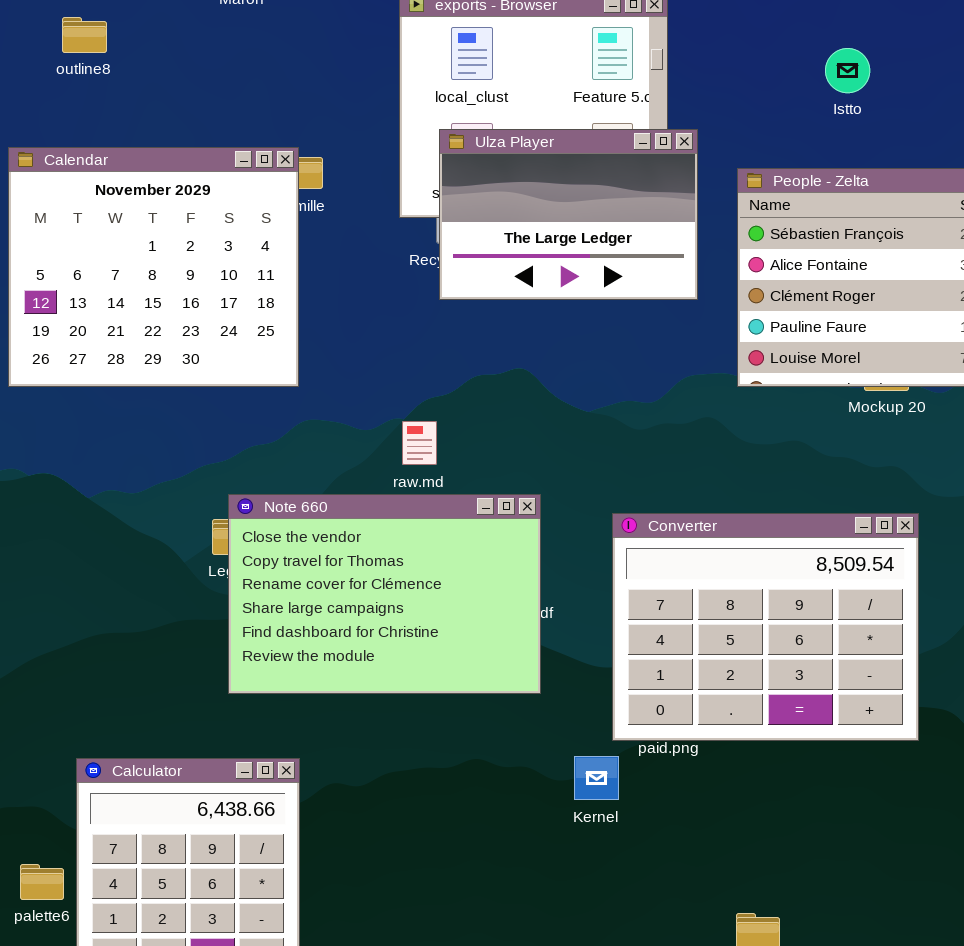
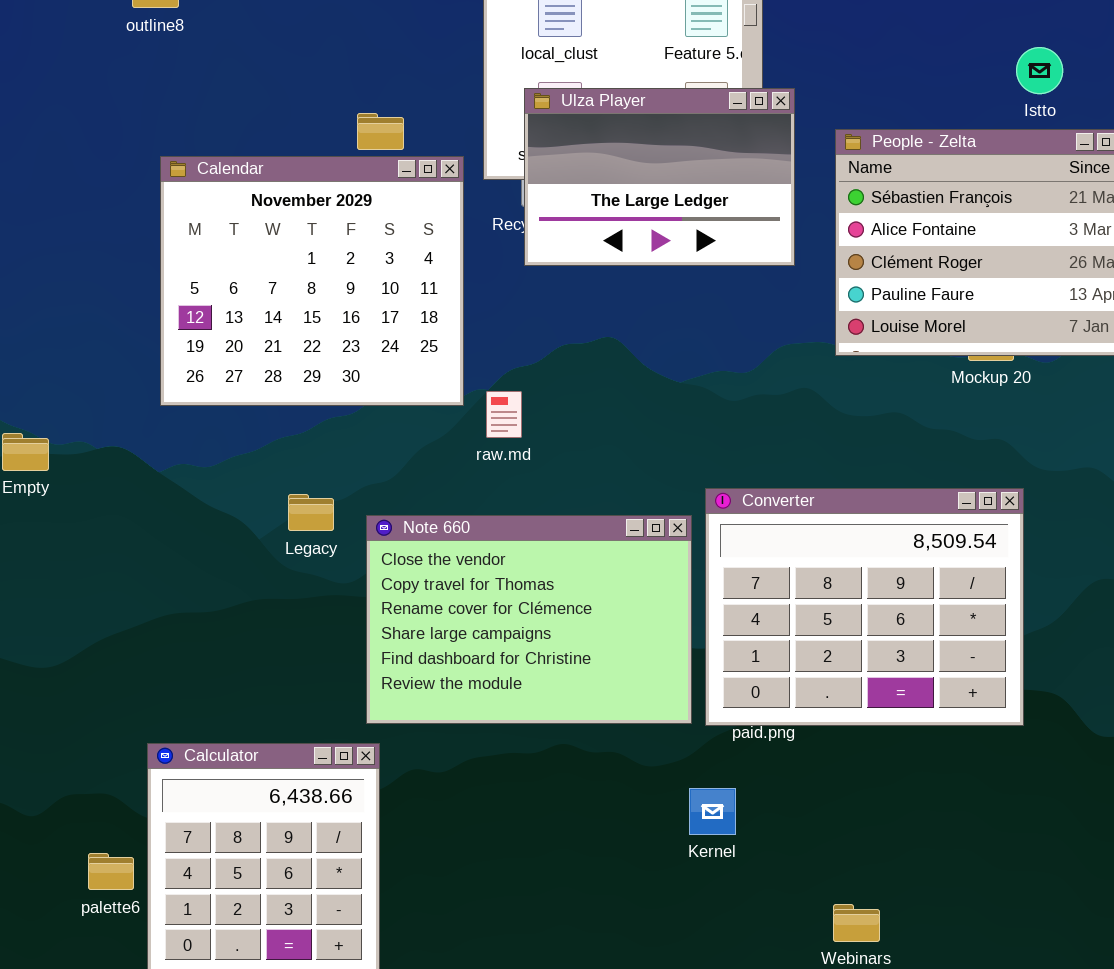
Istto: [825,48,870,93] -> [1016,47,1063,94], moved
Calendar: [8,147,299,387] -> [160,156,464,406], moved
Note 660: [228,494,541,694] -> [366,515,692,724], moved
Kernel: [574,756,619,800] -> [689,788,736,835], moved

